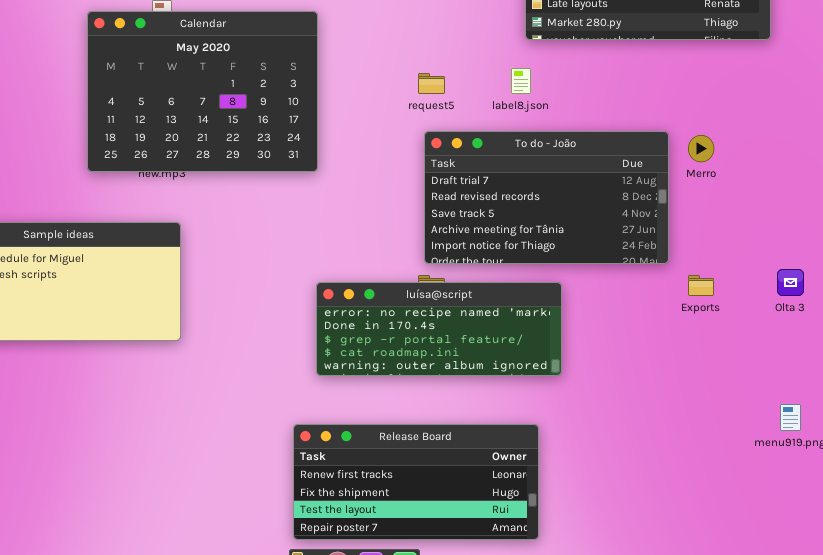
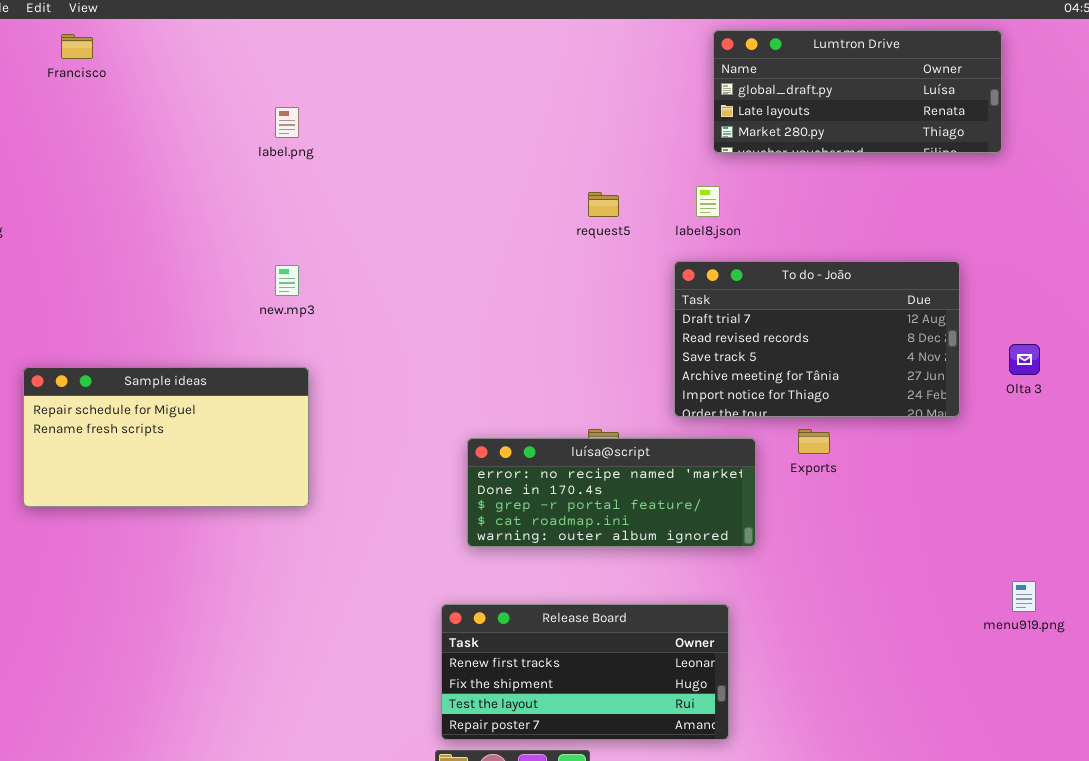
Calendar: [87,11,318,172] -> none, closed
To do - João: [424,131,669,264] -> [674,261,960,417], moved
Olta 3: [777,269,804,296] -> [1009,344,1040,375], moved
Exports: [688,275,714,296] -> [798,429,830,454], moved

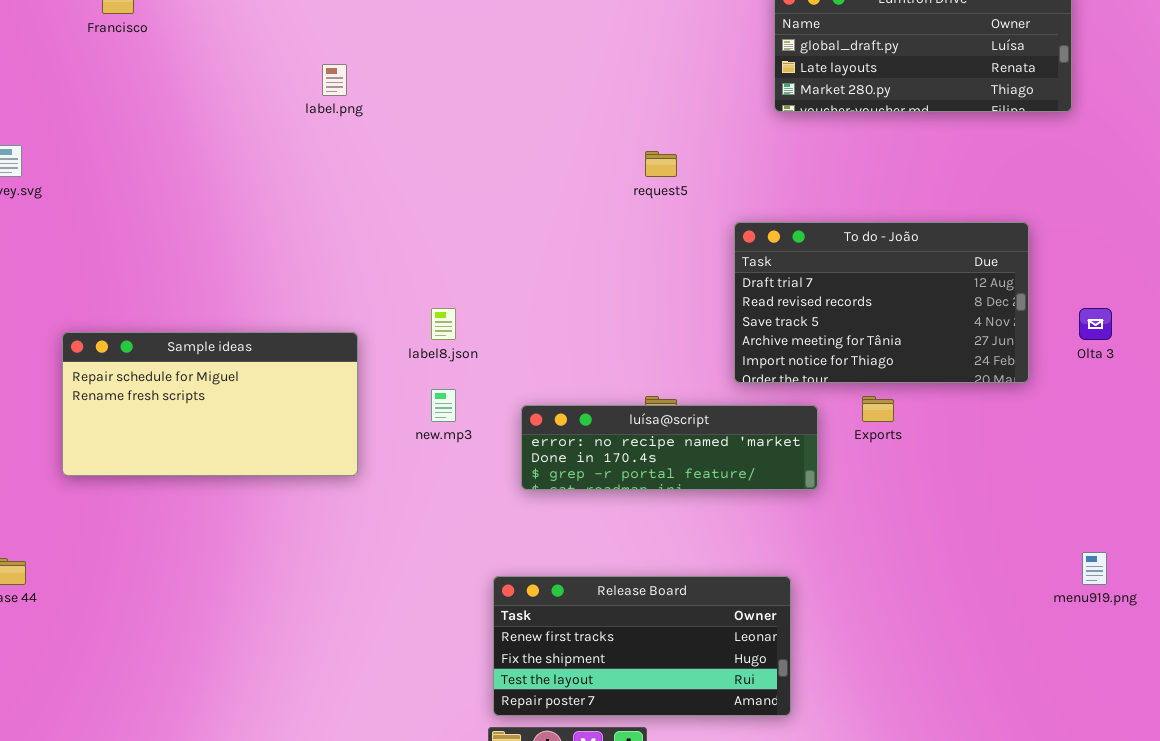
label8.json: [696,186,720,217] -> [431,308,456,340], moved
new.mp3: [275,265,299,296] -> [431,389,456,422], moved
luísa@script: [467,438,756,547] -> [521,405,818,490], resized

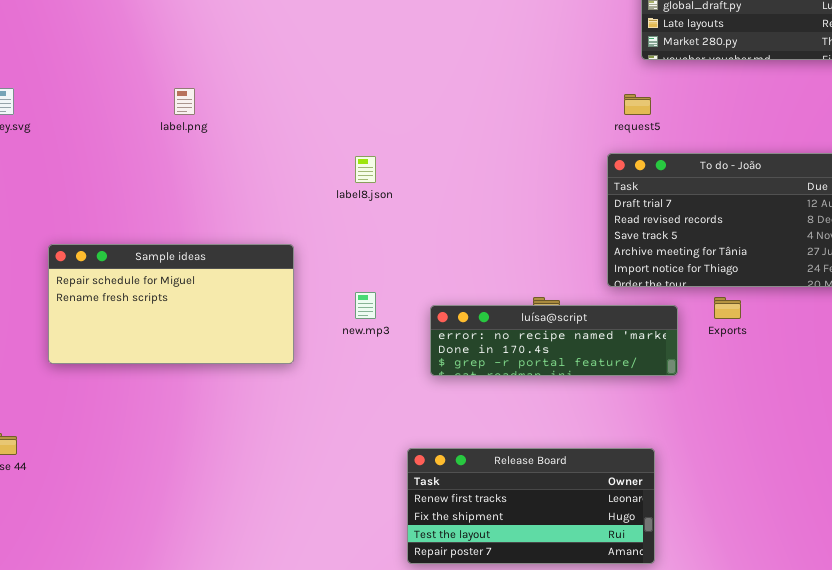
label.png: [322,64,347,96] -> [174,88,195,115], moved
request5: [645,151,677,177] -> [624,94,651,115], moved
label8.json: [431,308,456,340] -> [355,156,376,183], moved

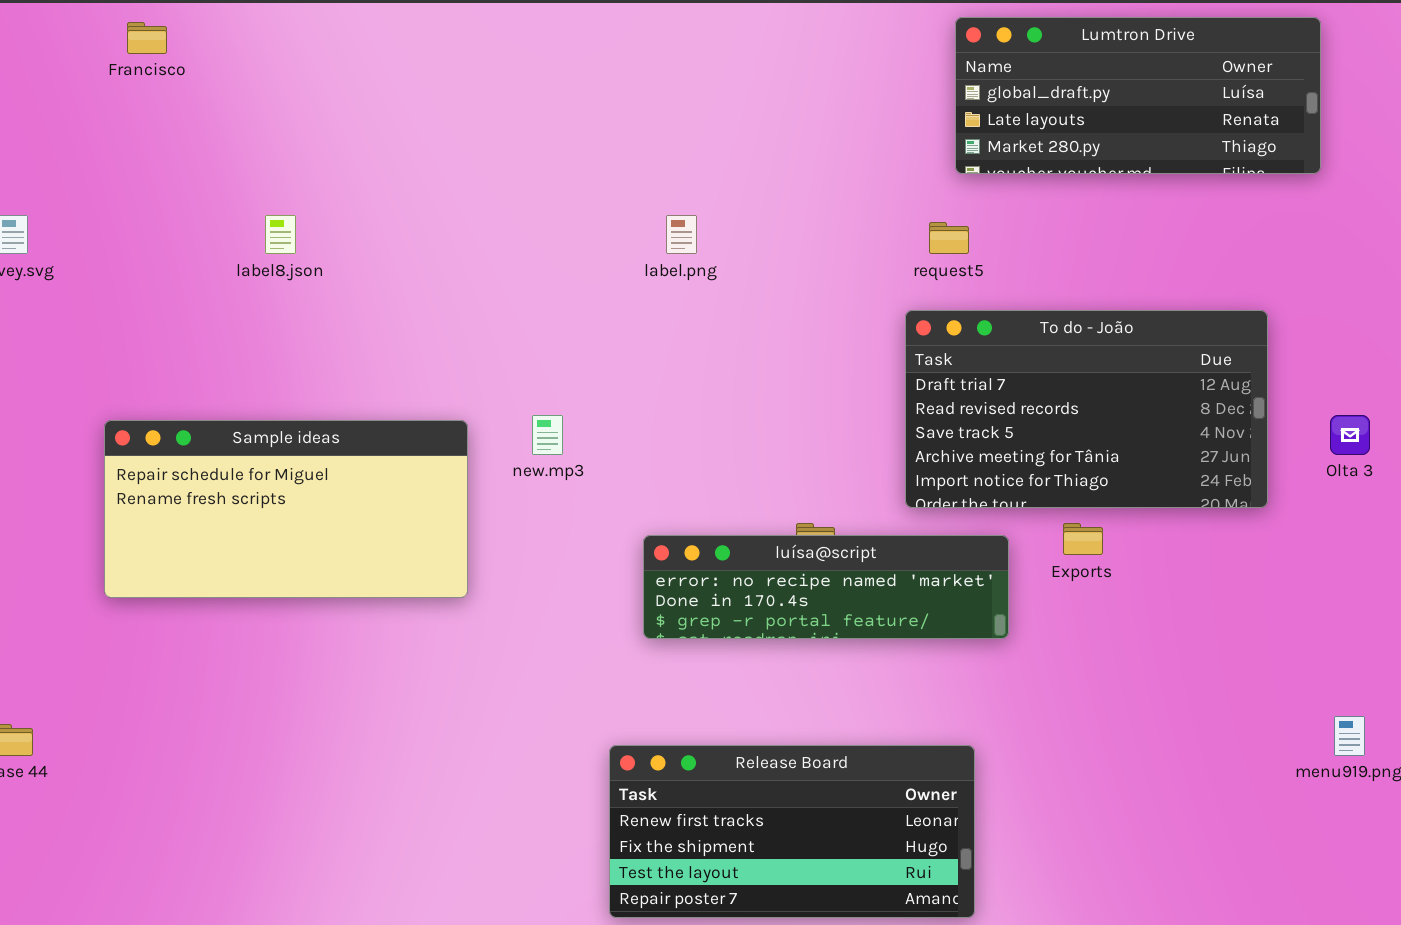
label.png: [174,88,195,115] -> [666,215,697,254], moved
label8.json: [355,156,376,183] -> [265,215,296,254], moved
Sample ideas: [48,244,294,364] -> [104,420,468,598], moved
new.mp3: [355,292,376,319] -> [532,415,563,455], moved

